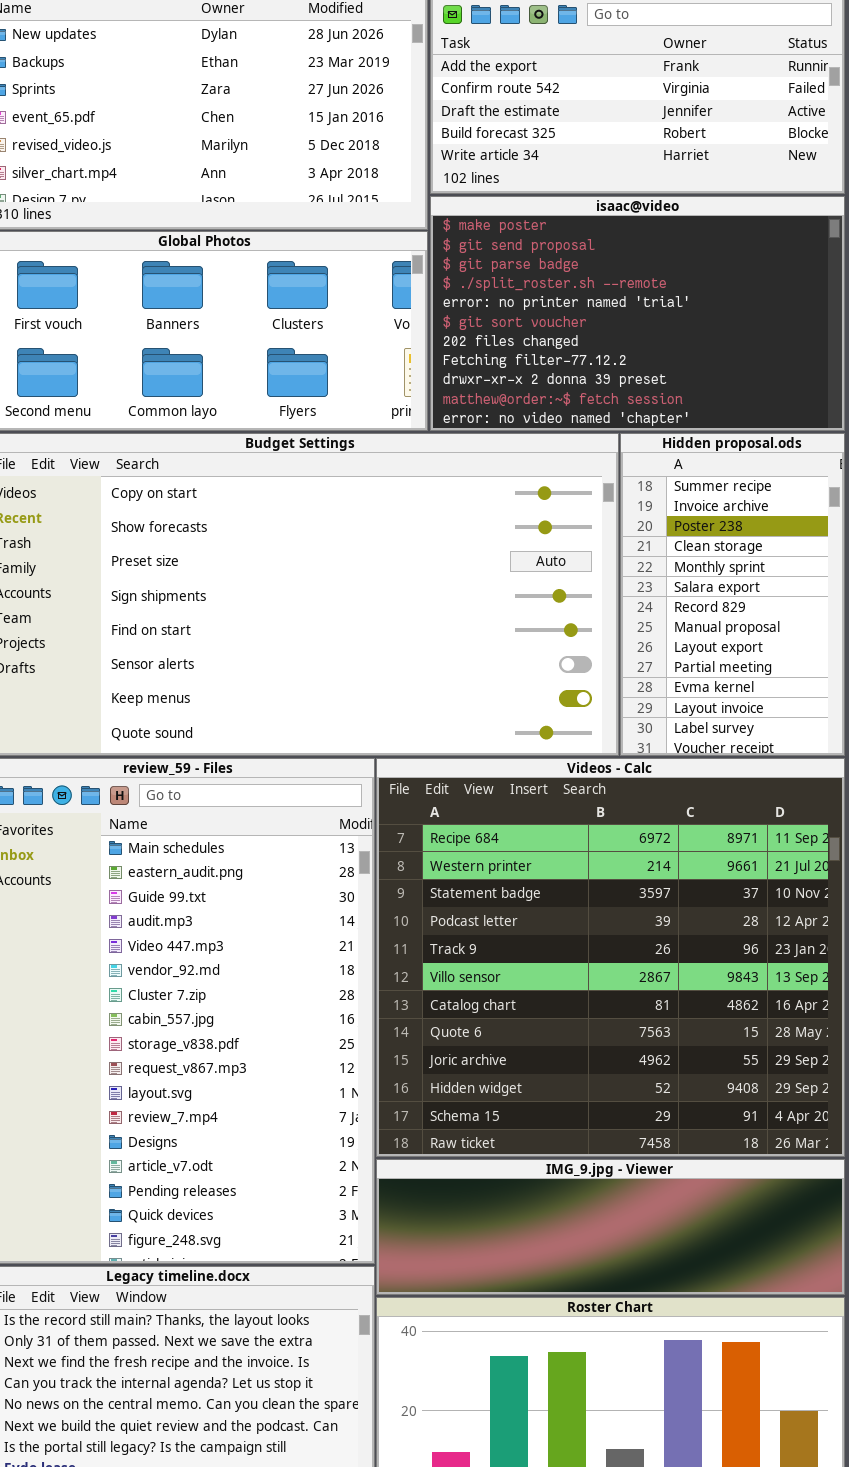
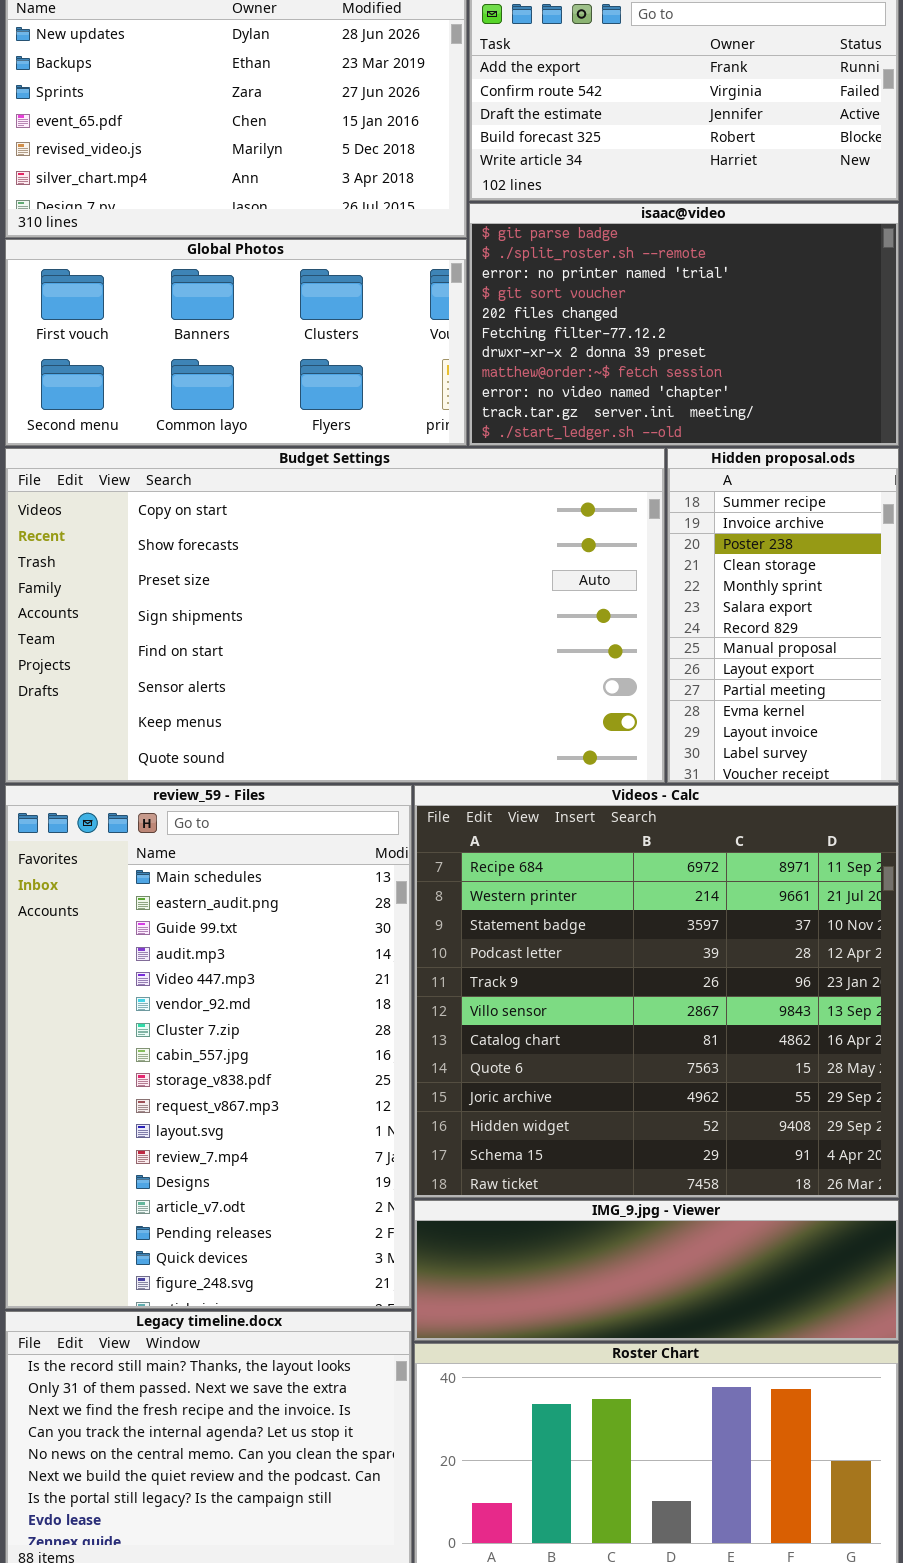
isaac@video: [430,196,845,431] -> [469,203,899,446], scrolled down 2 rows

